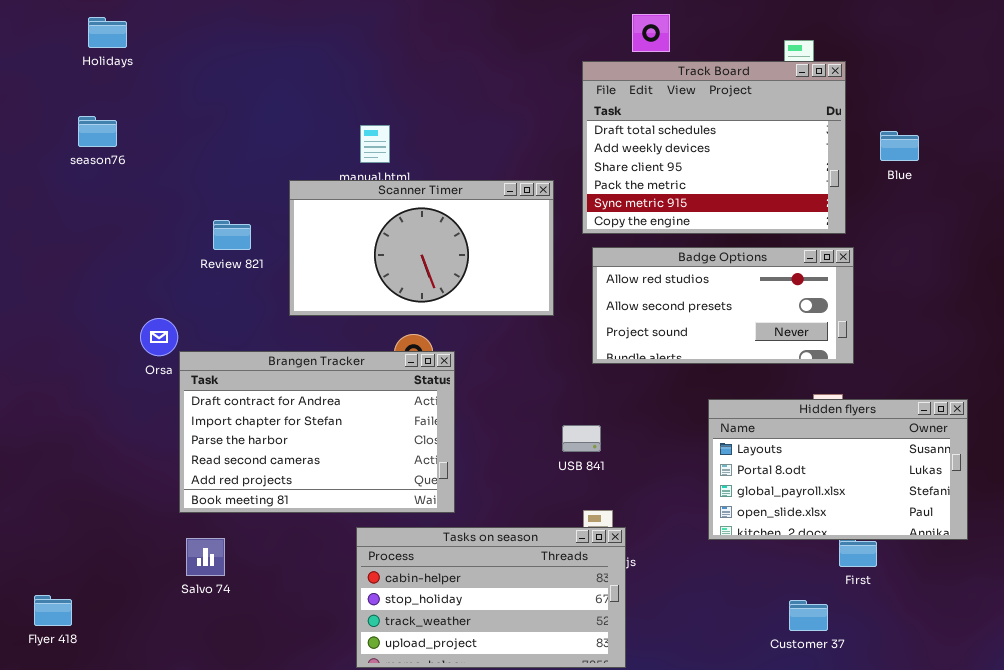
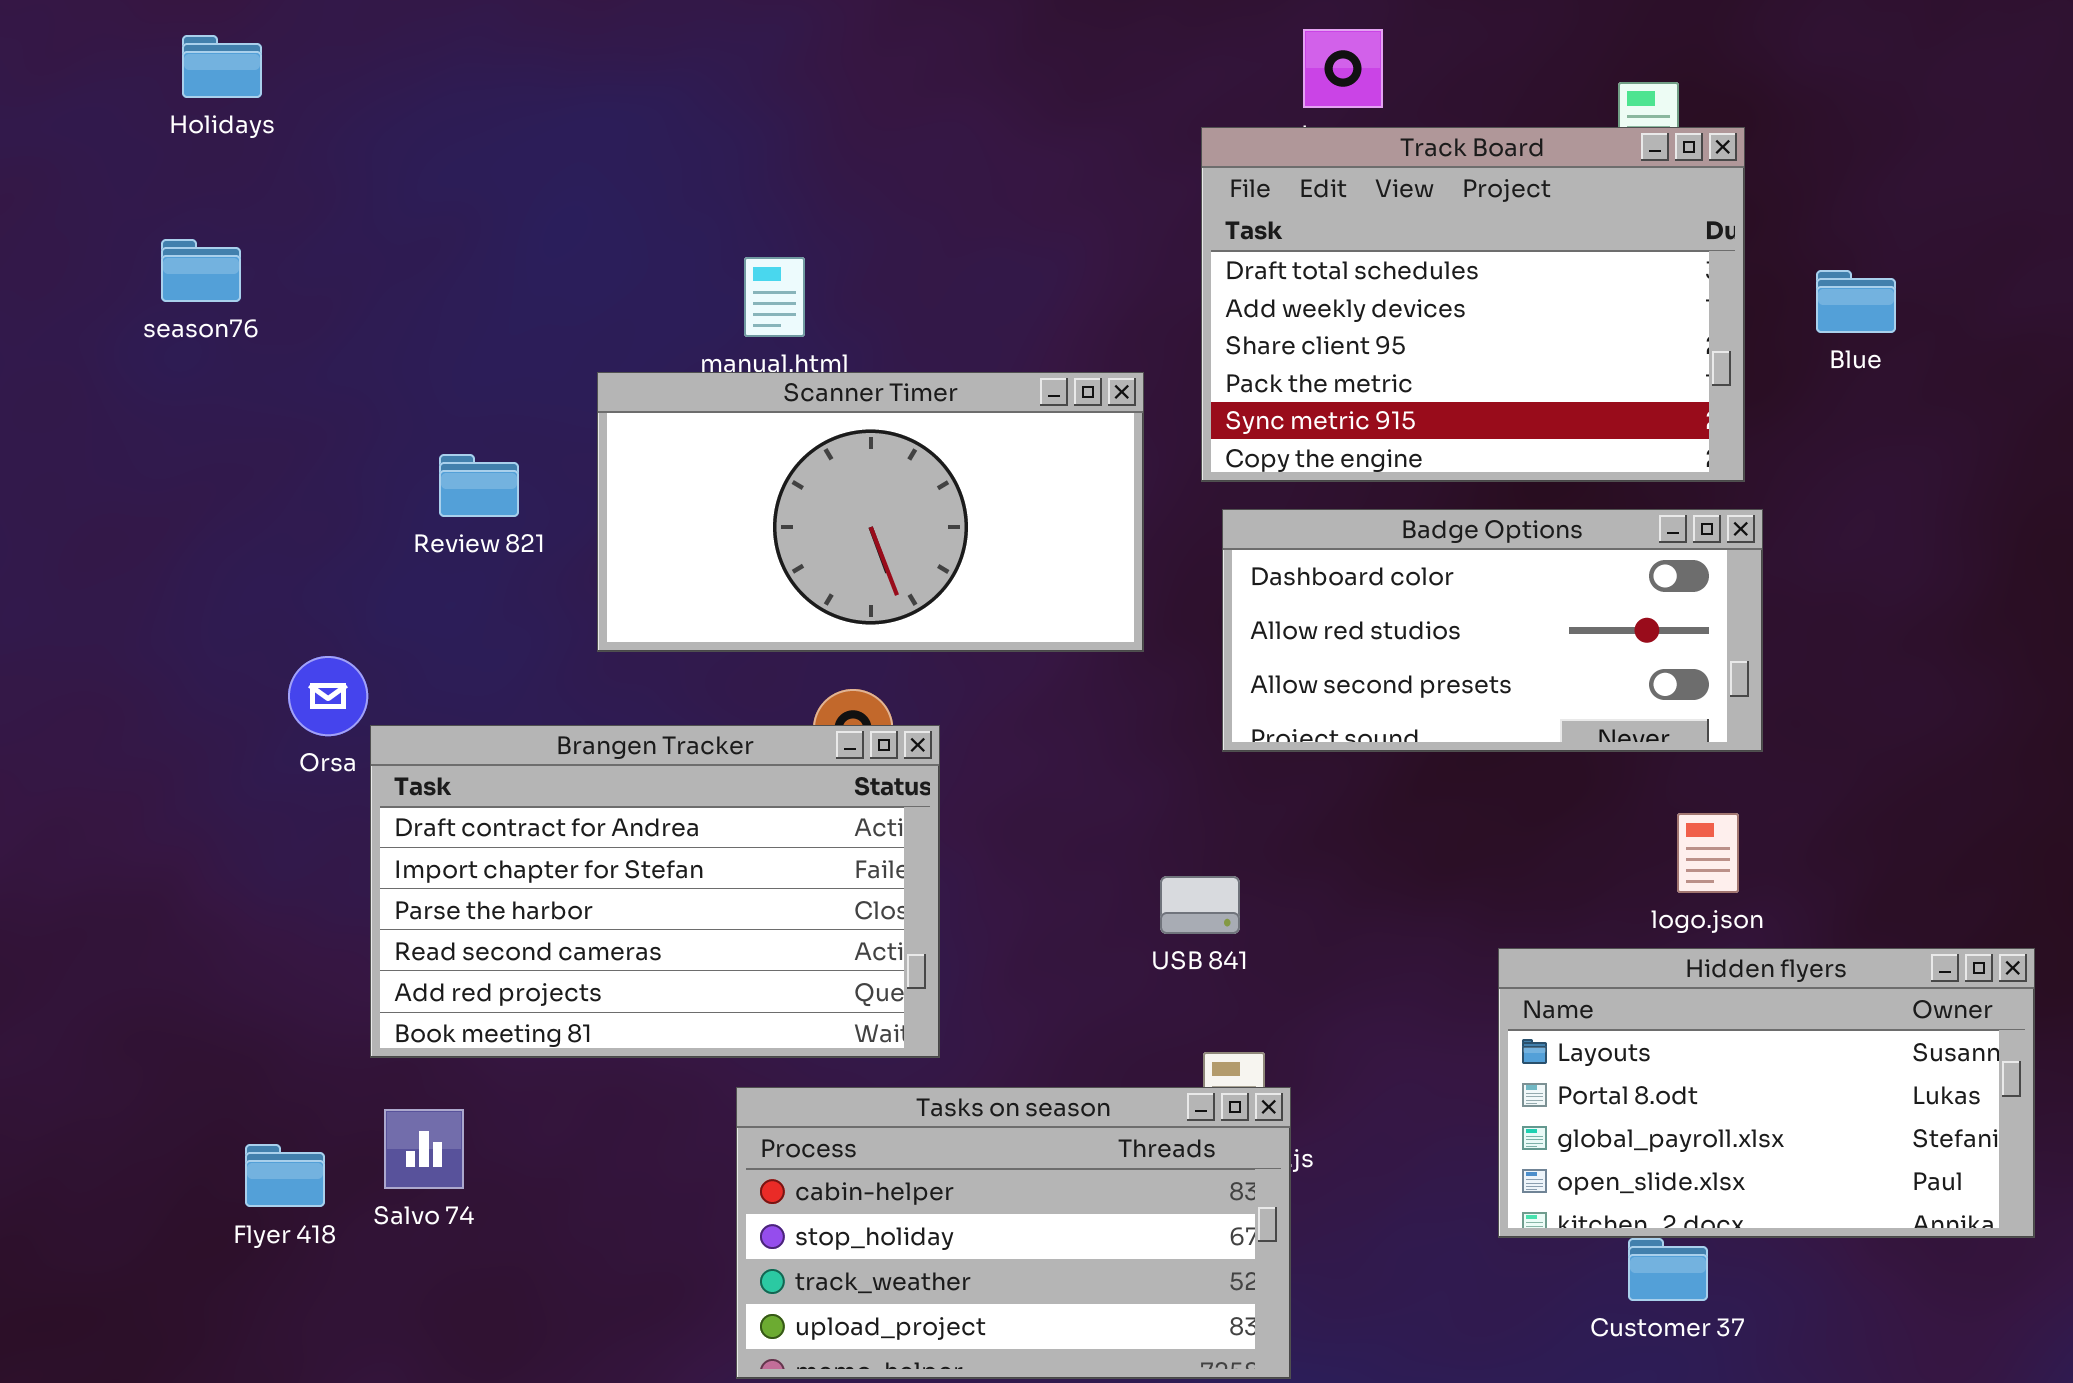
Badge Options: [592,247,854,364] -> [1222,509,1763,752], scrolled up 1 row
Hidden flyers: [708,399,968,540] -> [1498,948,2035,1238], moved
Flyer 418: [34,595,72,626] -> [245,1144,325,1207], moved

